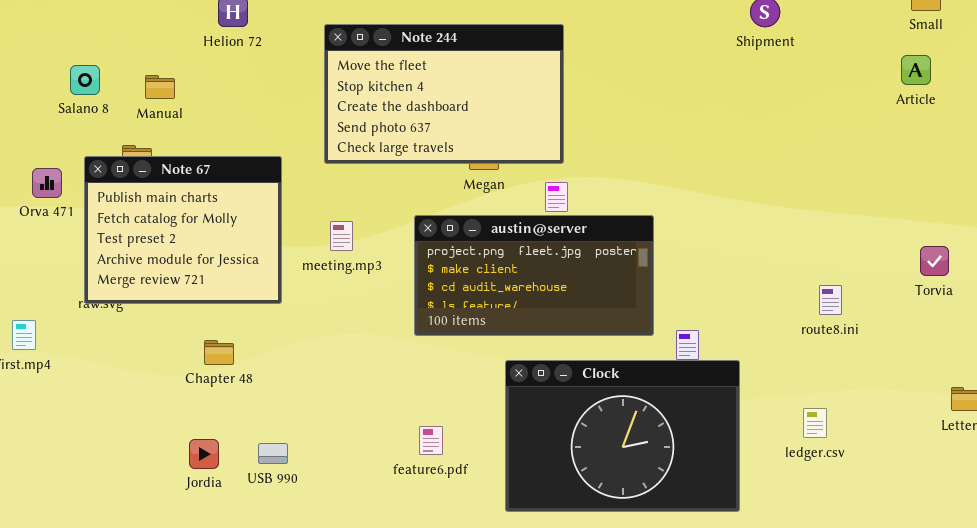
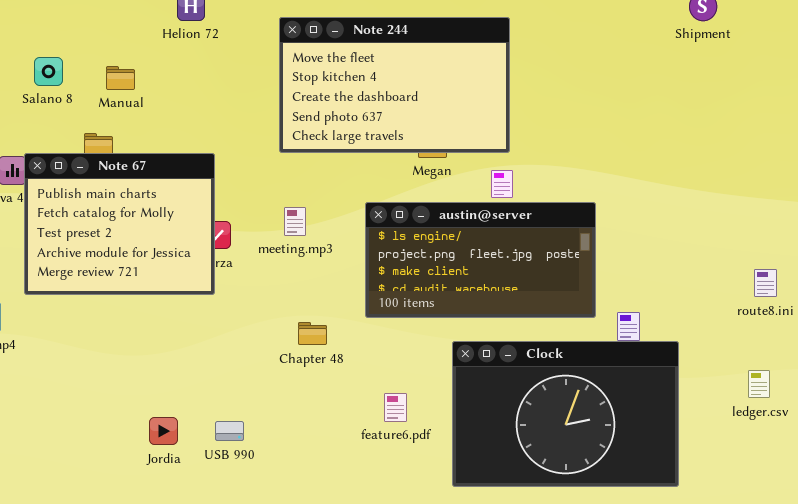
Note 67: [84,156,282,304] -> [24,153,215,295], moved
austin@server: [414,215,654,336] -> [365,202,596,318], scrolled up 1 row
Chapter 48: [204,340,234,365] -> [298,322,327,345], moved
ledger.csv: [803,408,827,438] -> [748,370,770,398], moved
feature6.pdf: [419,426,443,455] -> [384,393,407,422], moved

